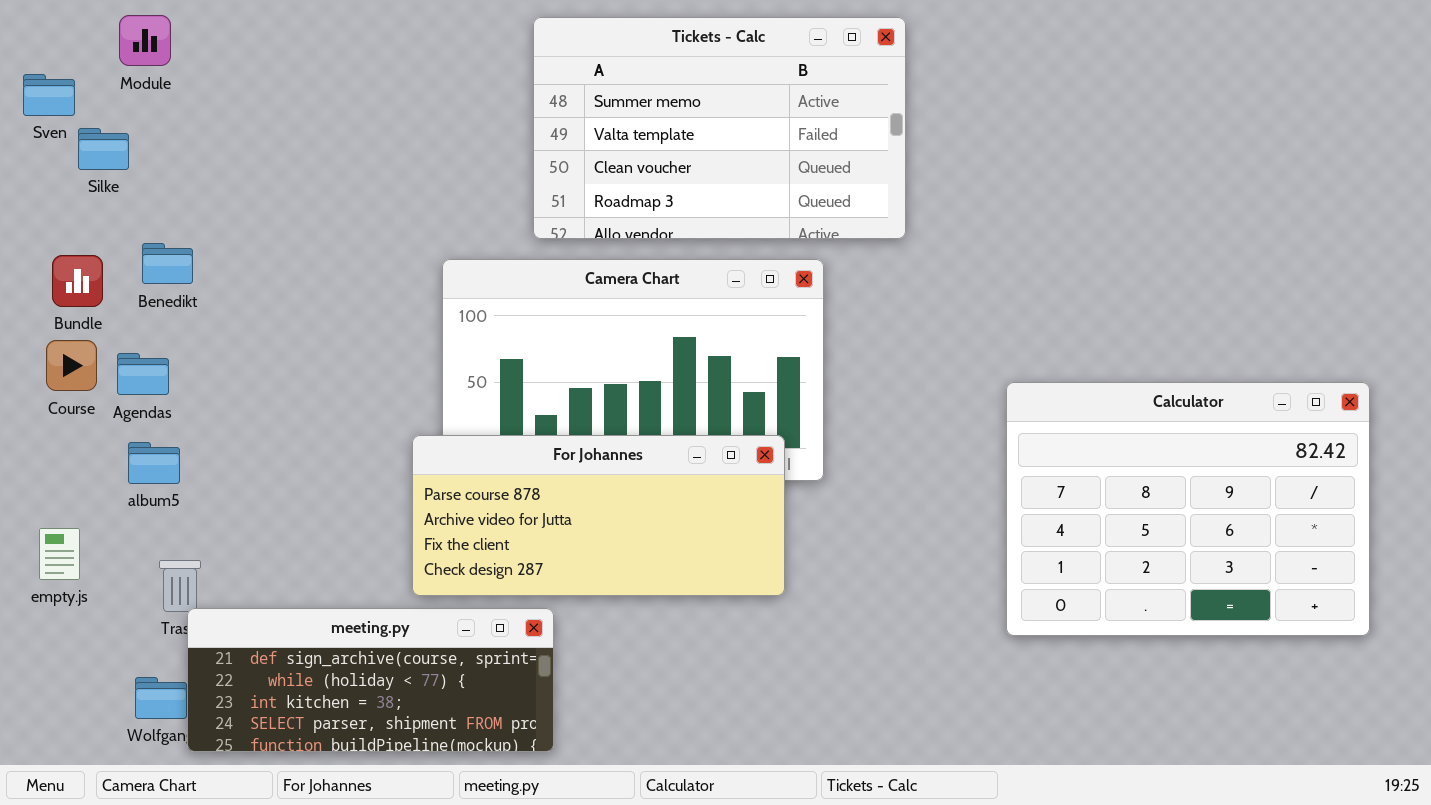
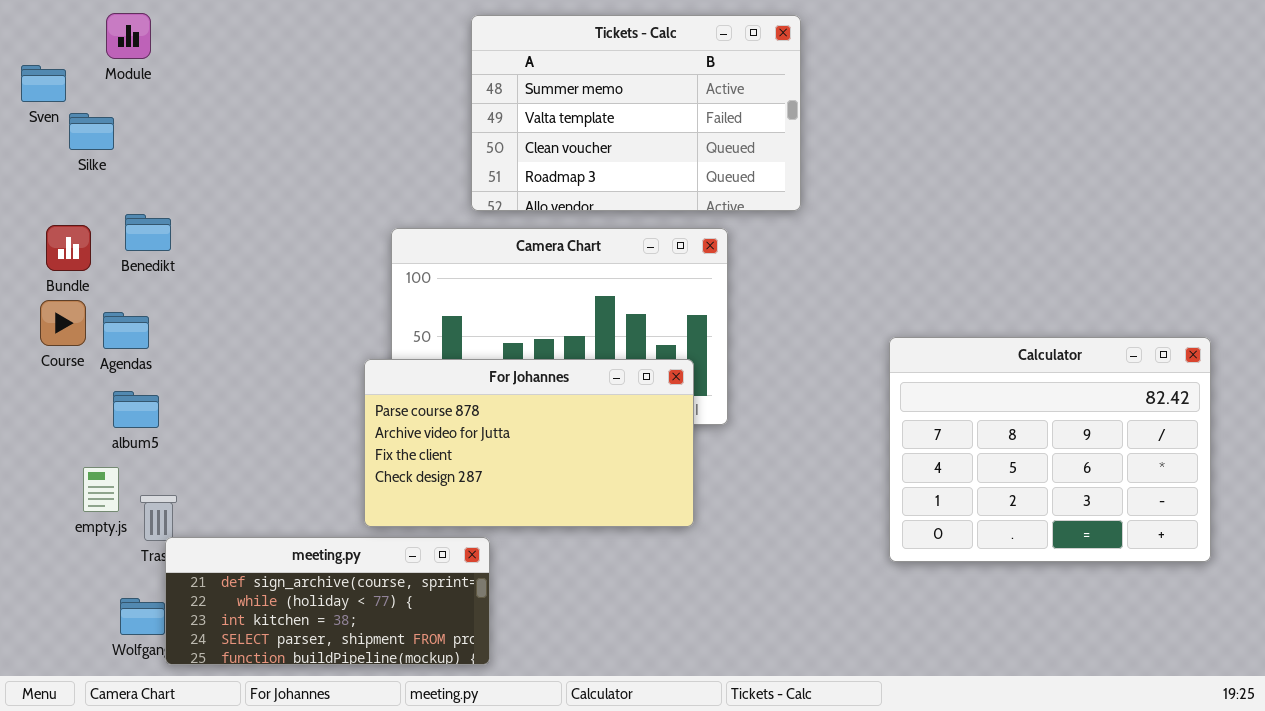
For Johannes: [412,435,785,596] -> [364,359,694,527], resized
empty.js: [39,528,80,580] -> [83,467,119,512], moved

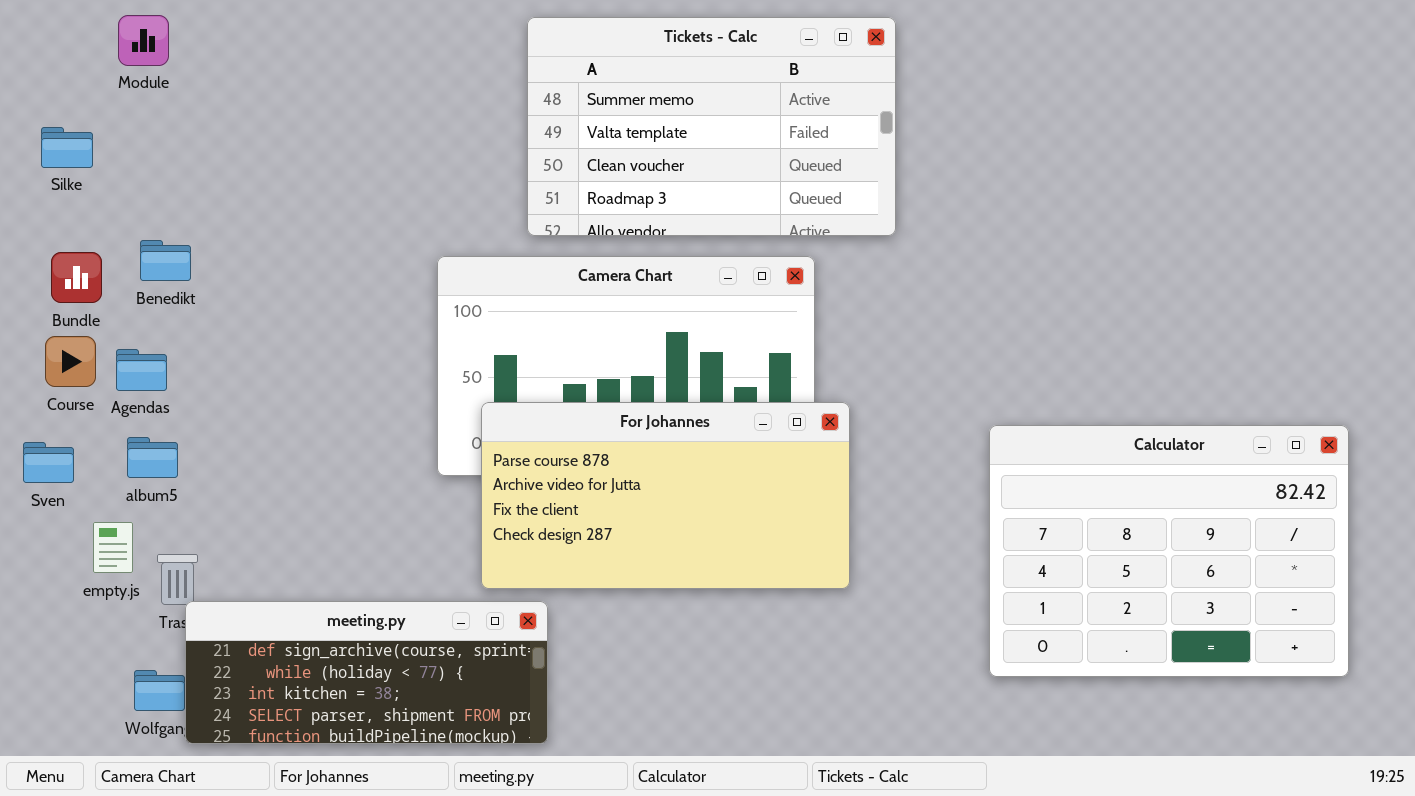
Sven: [21,65,66,102] -> [23,442,74,483], moved
Silke: [69,113,114,150] -> [41,127,93,168], moved
Calculator: [889,337,1211,562] -> [989,425,1349,677], moved
For Johannes: [364,359,694,527] -> [481,402,850,589], moved

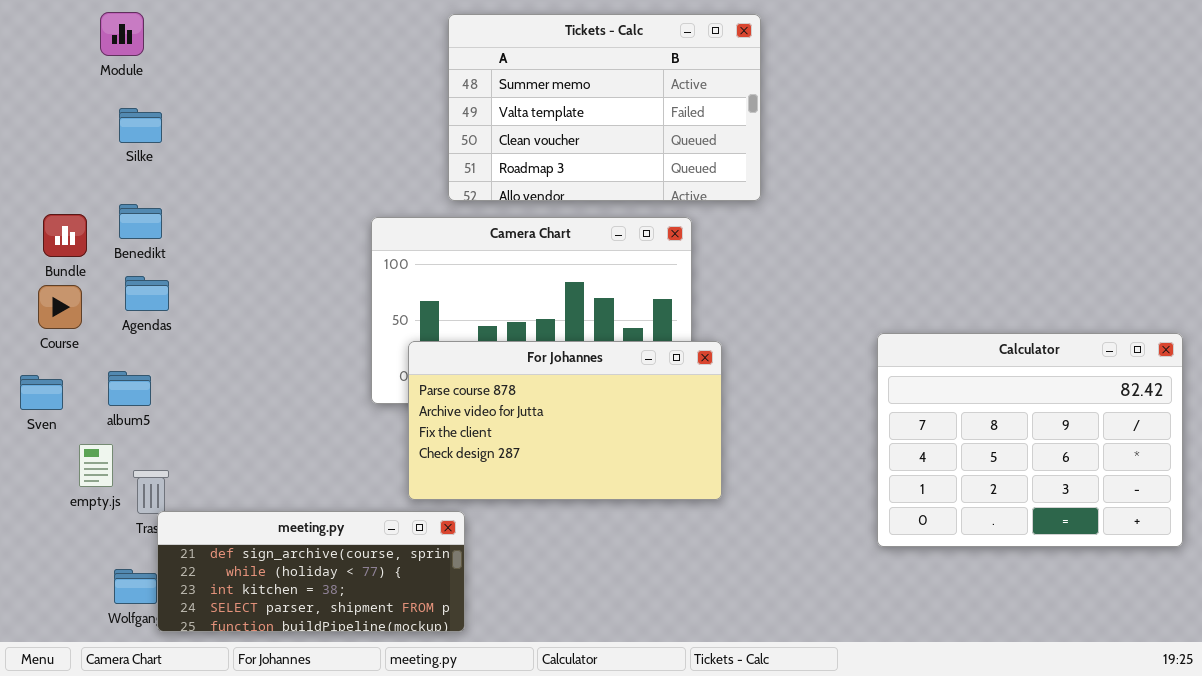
Silke: [41,127,93,168] -> [119,108,162,143], moved
Agendas: [116,349,167,391] -> [125,276,169,311], moved
Calculator: [989,425,1349,677] -> [877,333,1183,547], moved

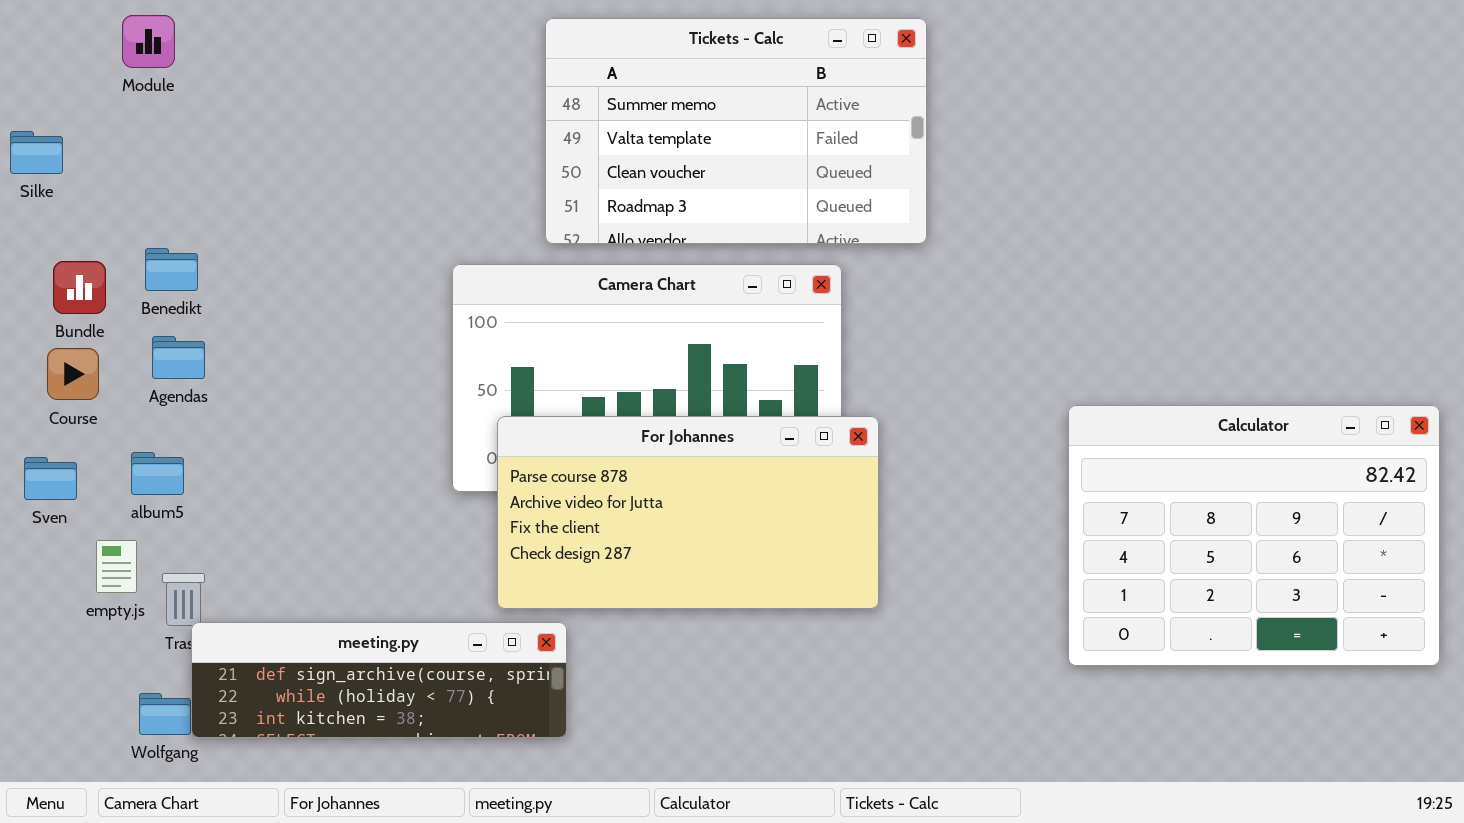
Silke: [119,108,162,143] -> [10,131,63,174], moved
meeting.py: [157,511,465,632] -> [191,622,567,738], resized

